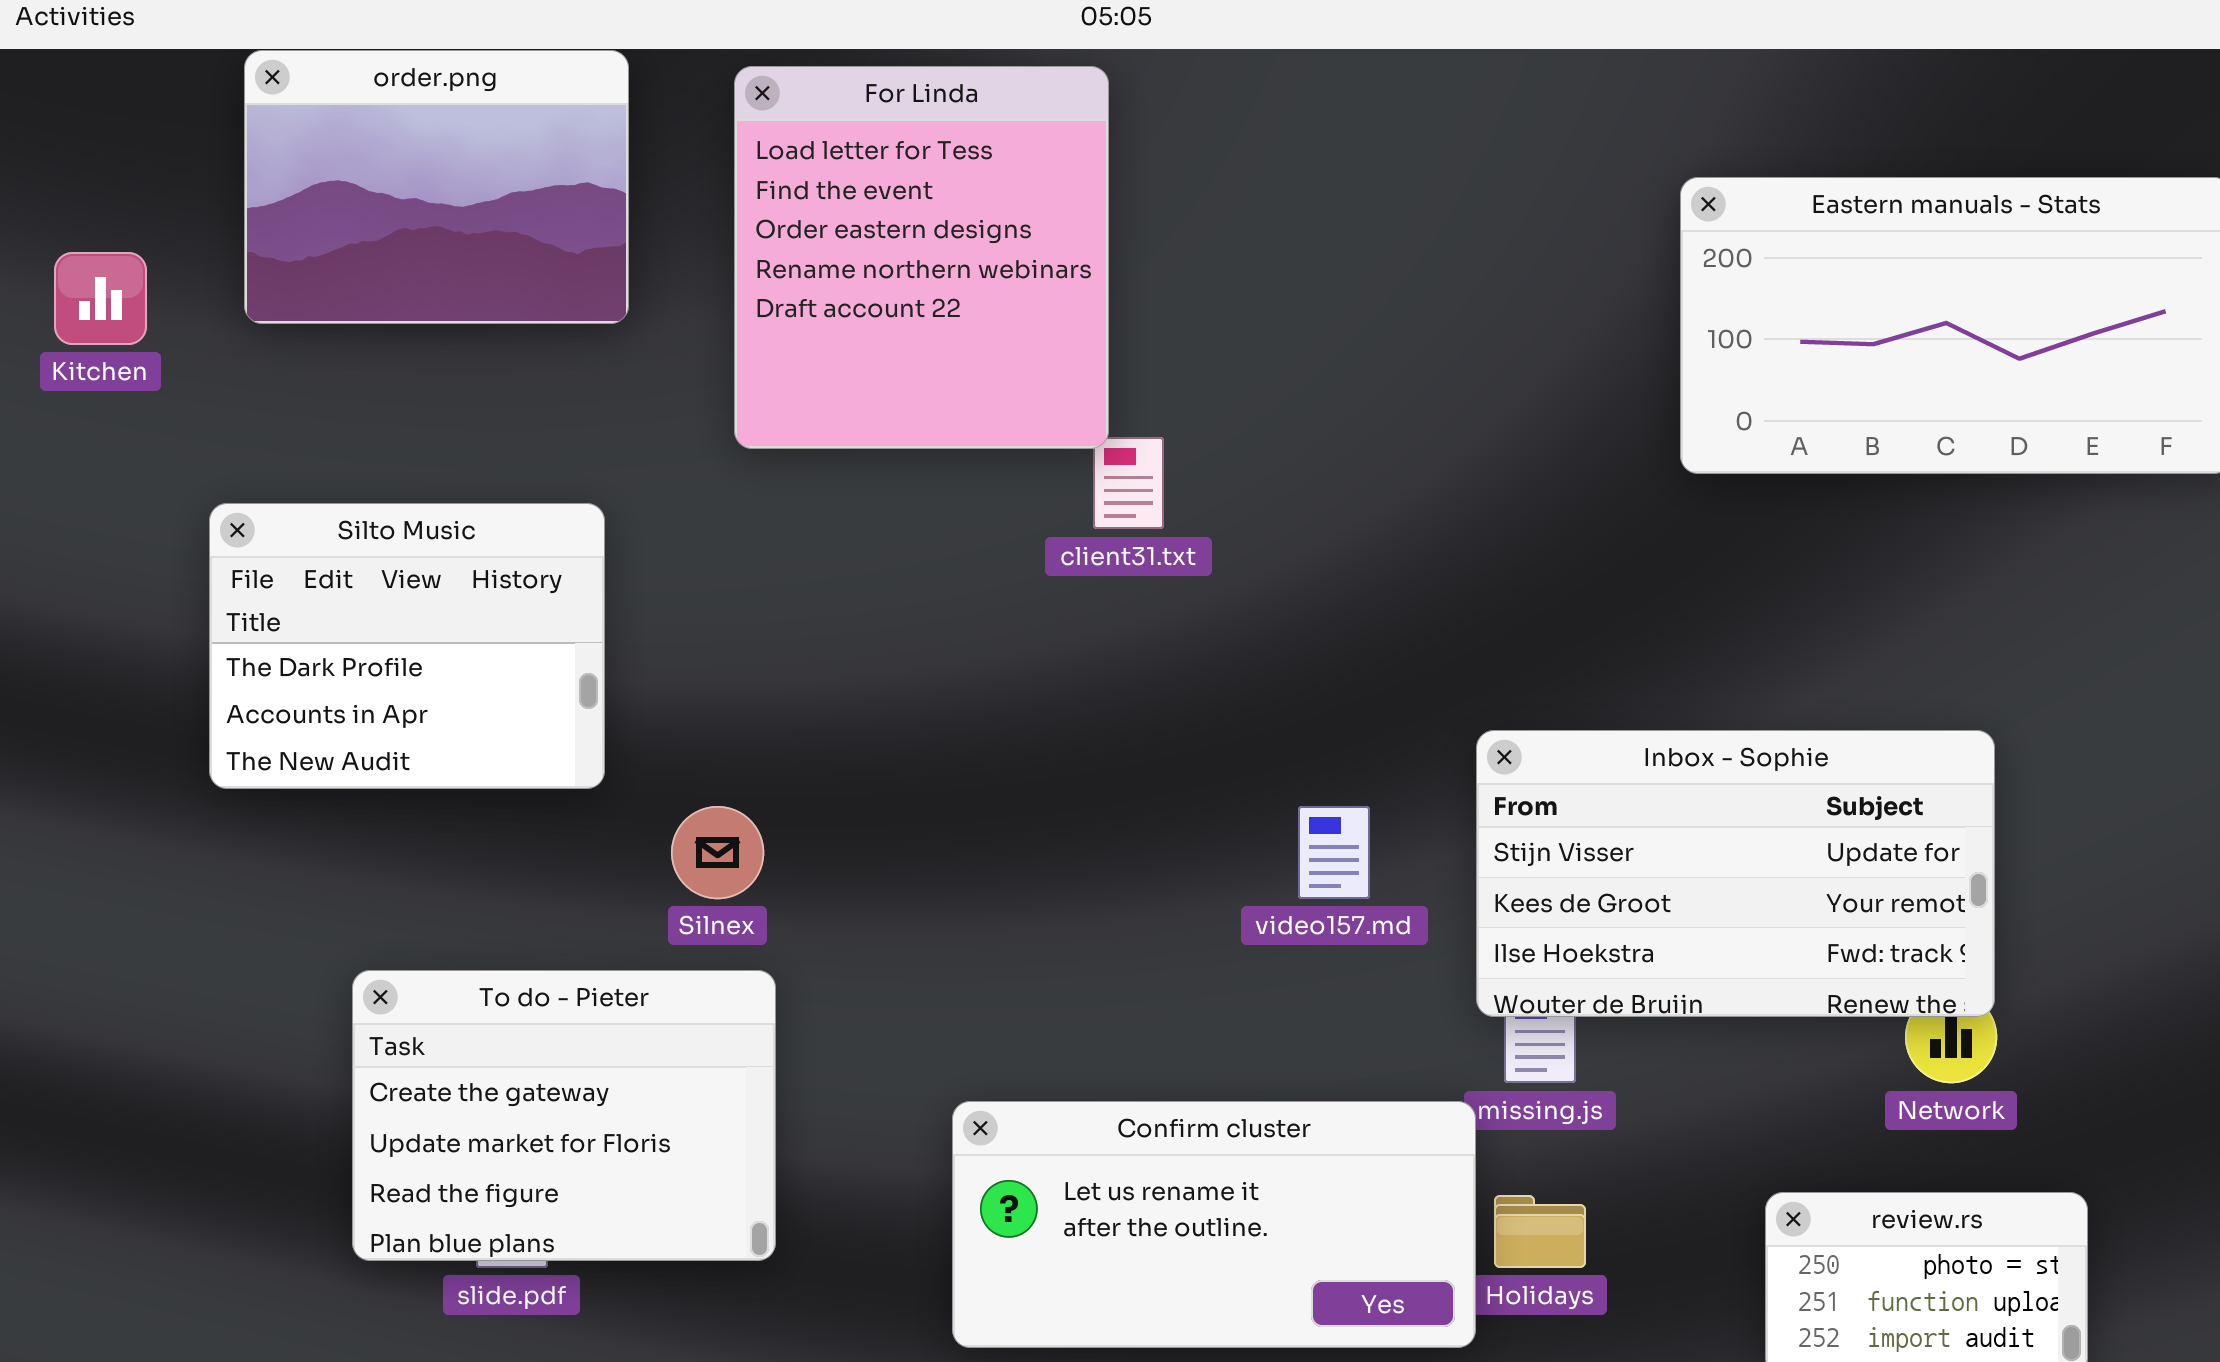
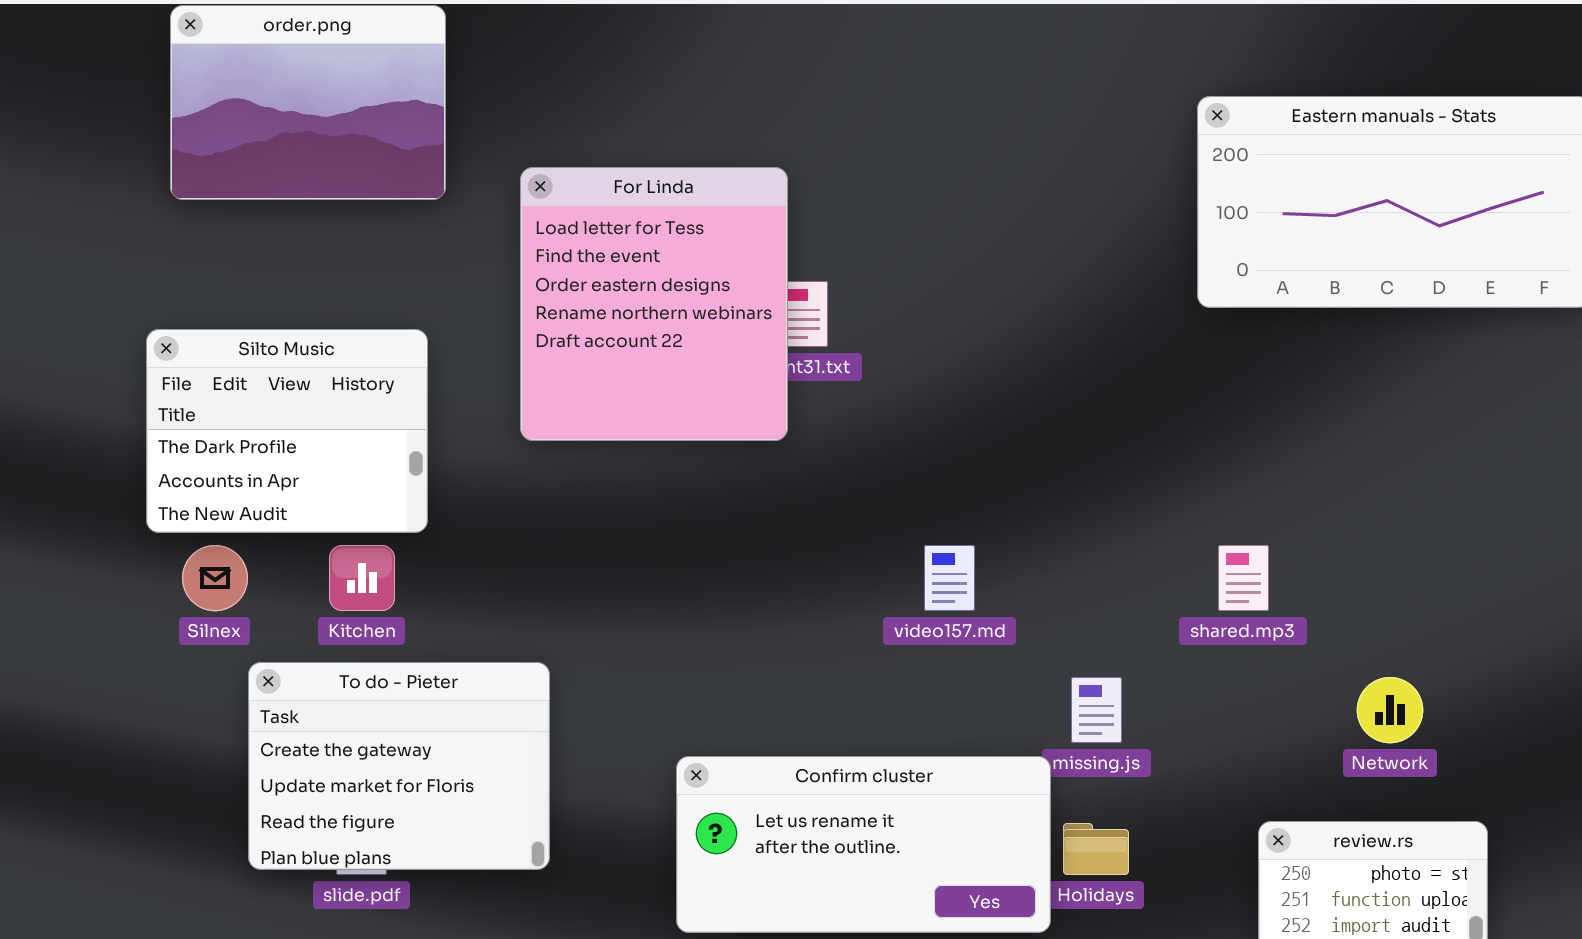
For Linda: [734,66,1109,449] -> [520,167,788,441], moved
Kitchen: [54,252,147,345] -> [329,545,395,611], moved
Inbox - Sophie: [1476,730,1995,1017] -> none, closed
Silnex: [671,806,764,899] -> [182,545,248,611], moved

